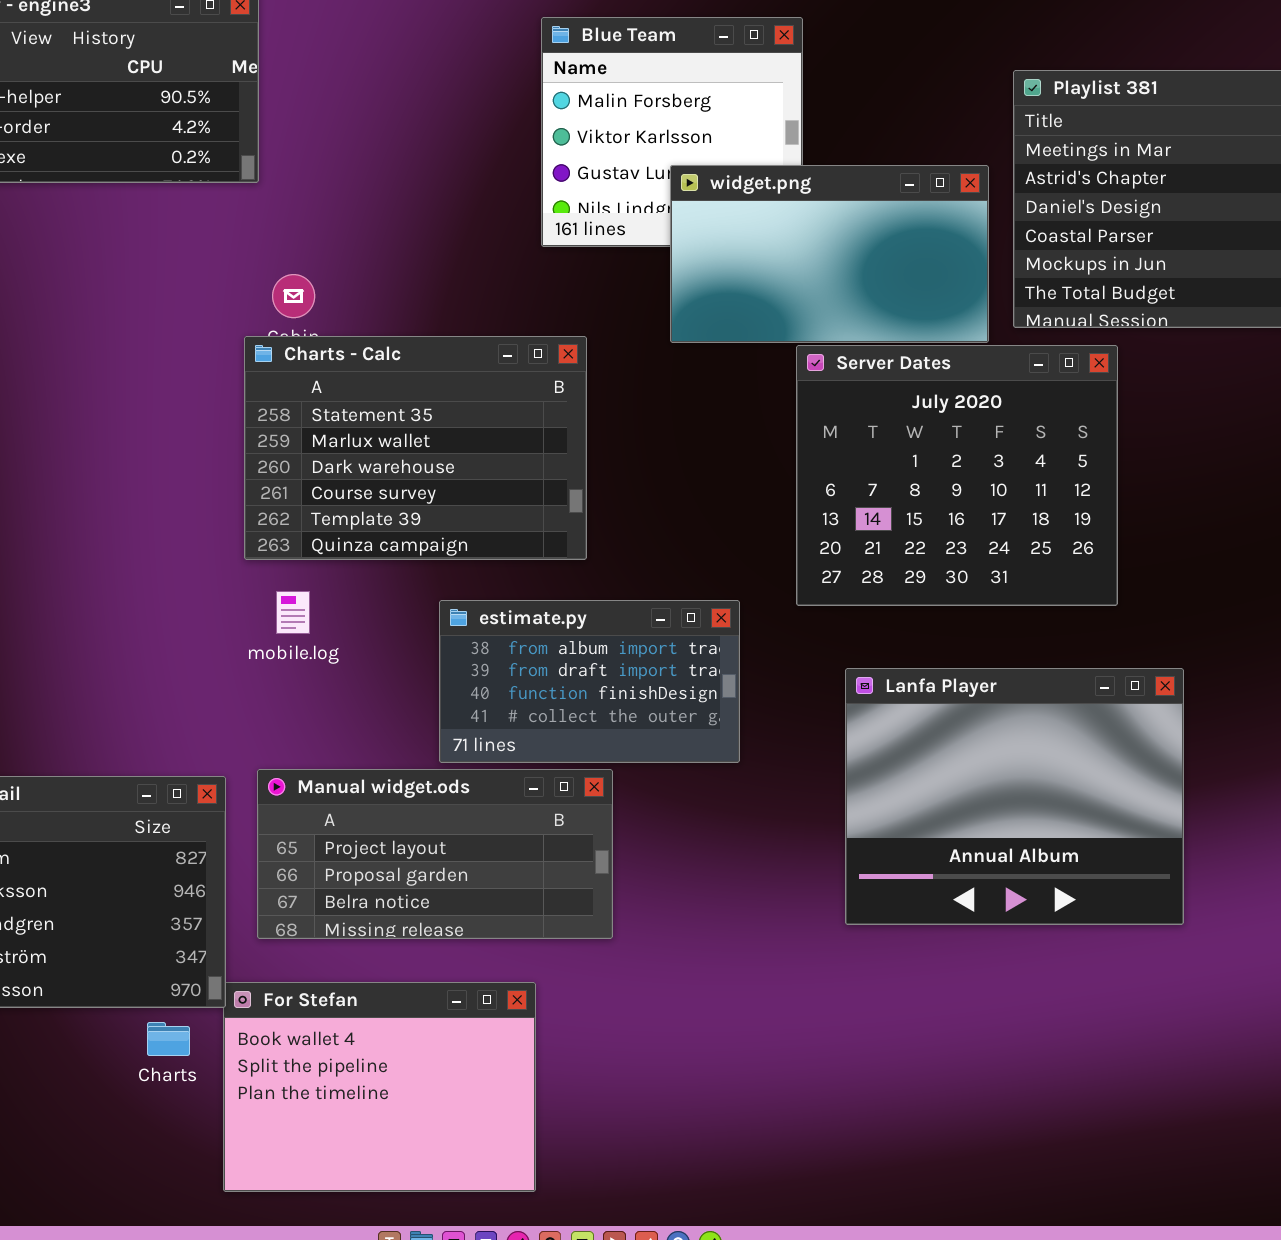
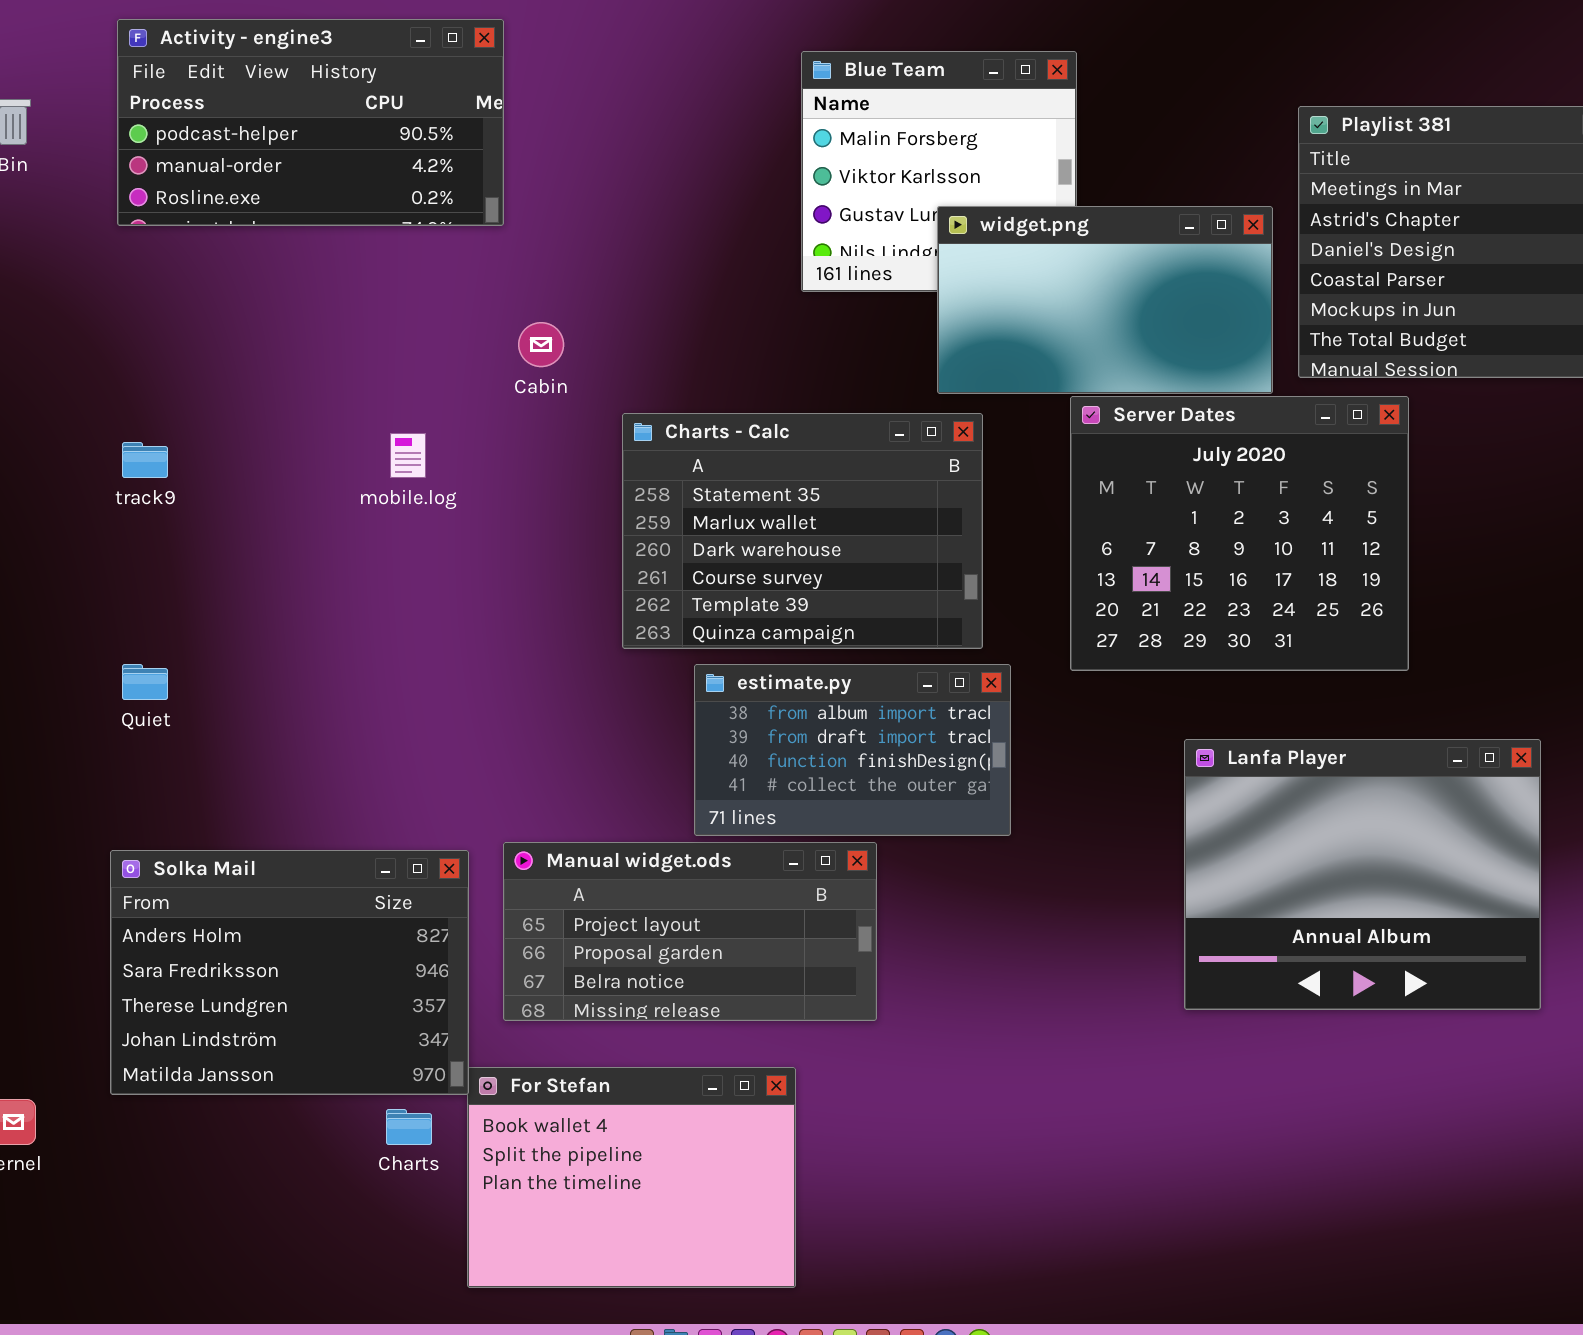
Charts - Calc: [244,336,587,560] -> [622,413,983,649], moved
mobile.log: [276,591,310,634] -> [390,433,426,478], moved
Lanfa Player: [845,668,1184,925] -> [1184,739,1541,1010], moved

